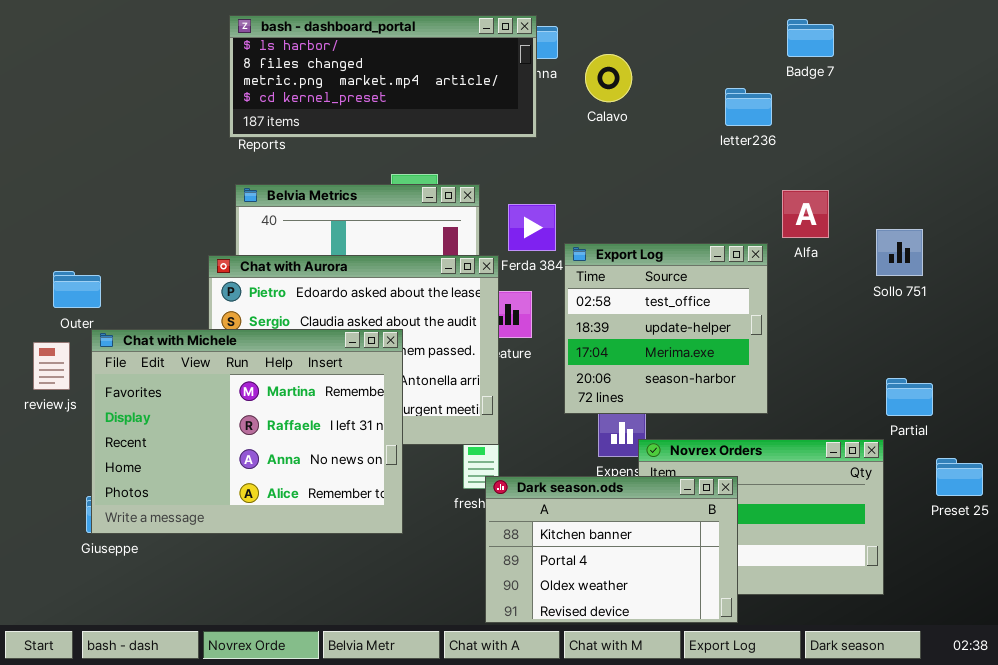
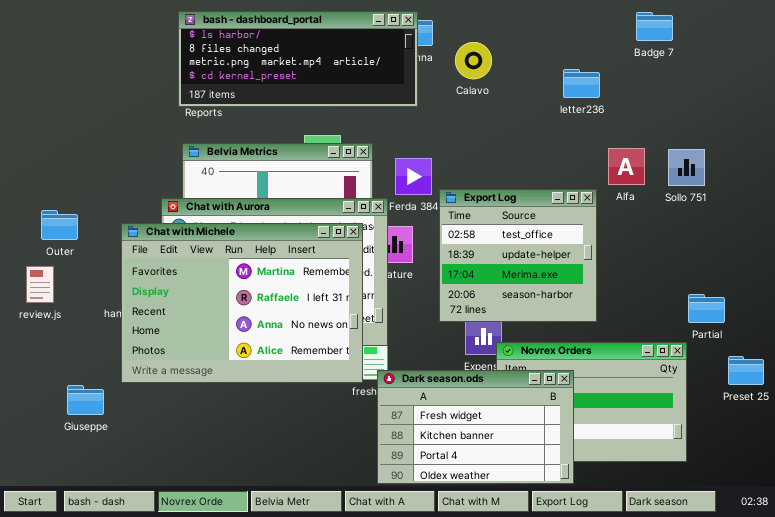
Badge 7: [787,19,834,57] -> [636,12,673,41], moved
Sollo 751: [876,229,923,276] -> [668,149,705,186], moved
Chat with Michele: [91,329,403,534] -> [121,223,363,383], moved
Dark season.ods: [485,476,738,623] -> [377,370,574,484], scrolled up 1 row

